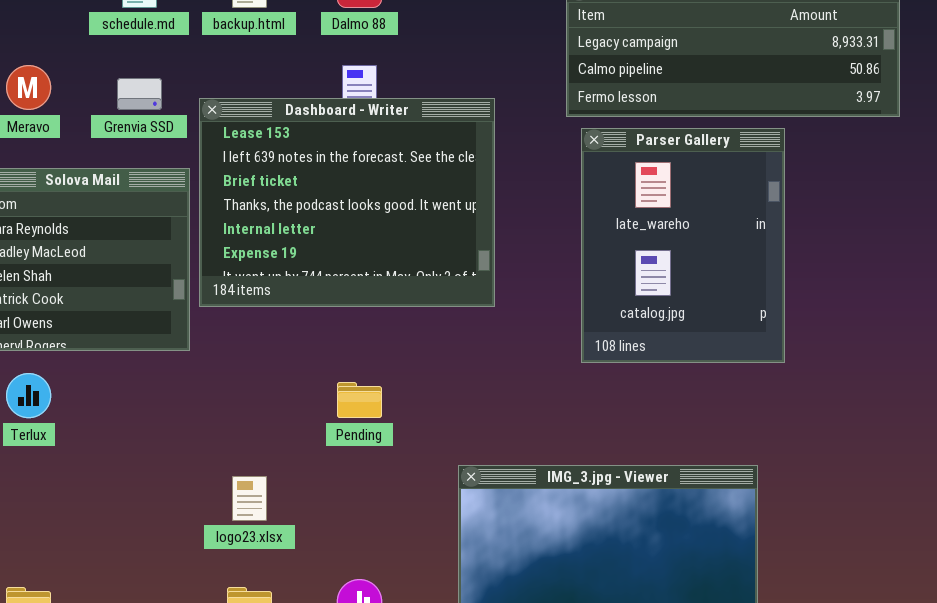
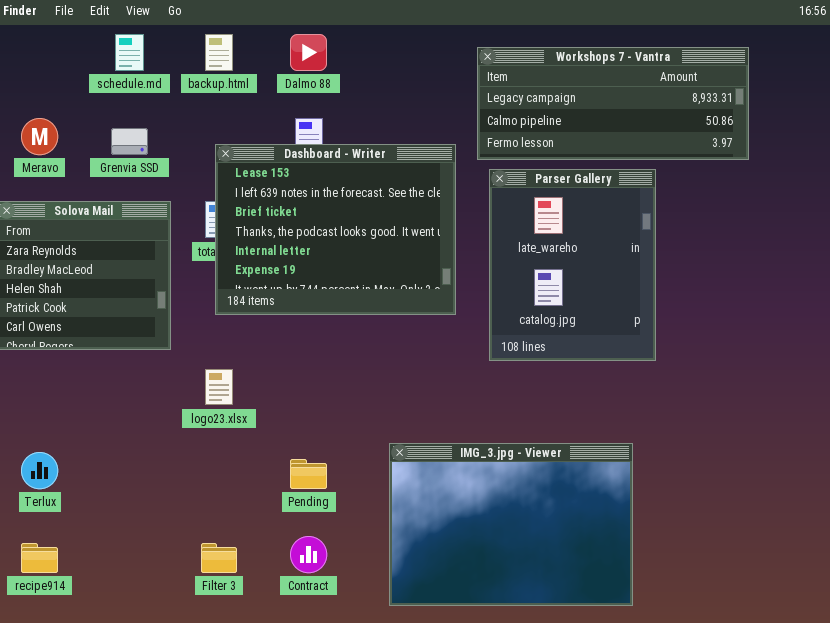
Dashboard - Writer: [199,98,495,307] -> [215,144,456,315], moved
Terlux: [6,373,51,418] -> [21,452,58,489], moved
Pending: [337,382,382,418] -> [290,459,327,489], moved
logo23.xlsx: [232,476,267,521] -> [205,369,233,405], moved

